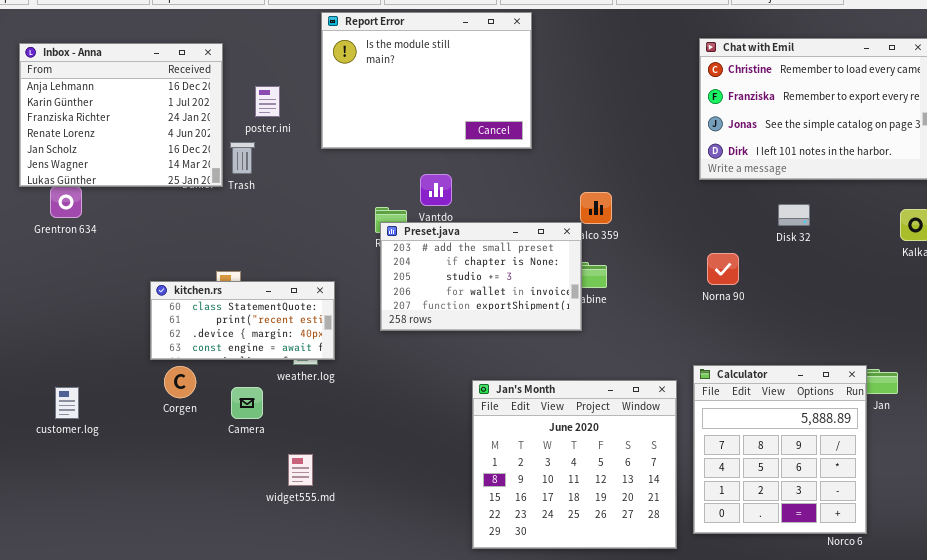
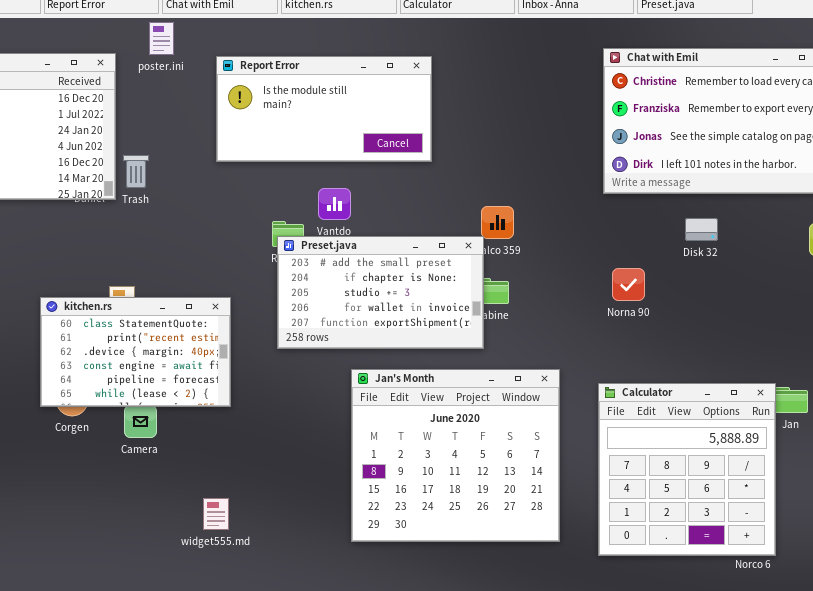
Report Error: [321,12,532,149] -> [216,56,432,162], resized
poster.ini: [255,86,280,117] -> [149,22,174,55], moved
kitchen.rs: [150,281,335,360] -> [40,297,231,407], resized
Jan's Month: [472,380,677,549] -> [351,369,560,542], moved
widget555.md: [288,454,313,486] -> [203,498,229,530], moved

